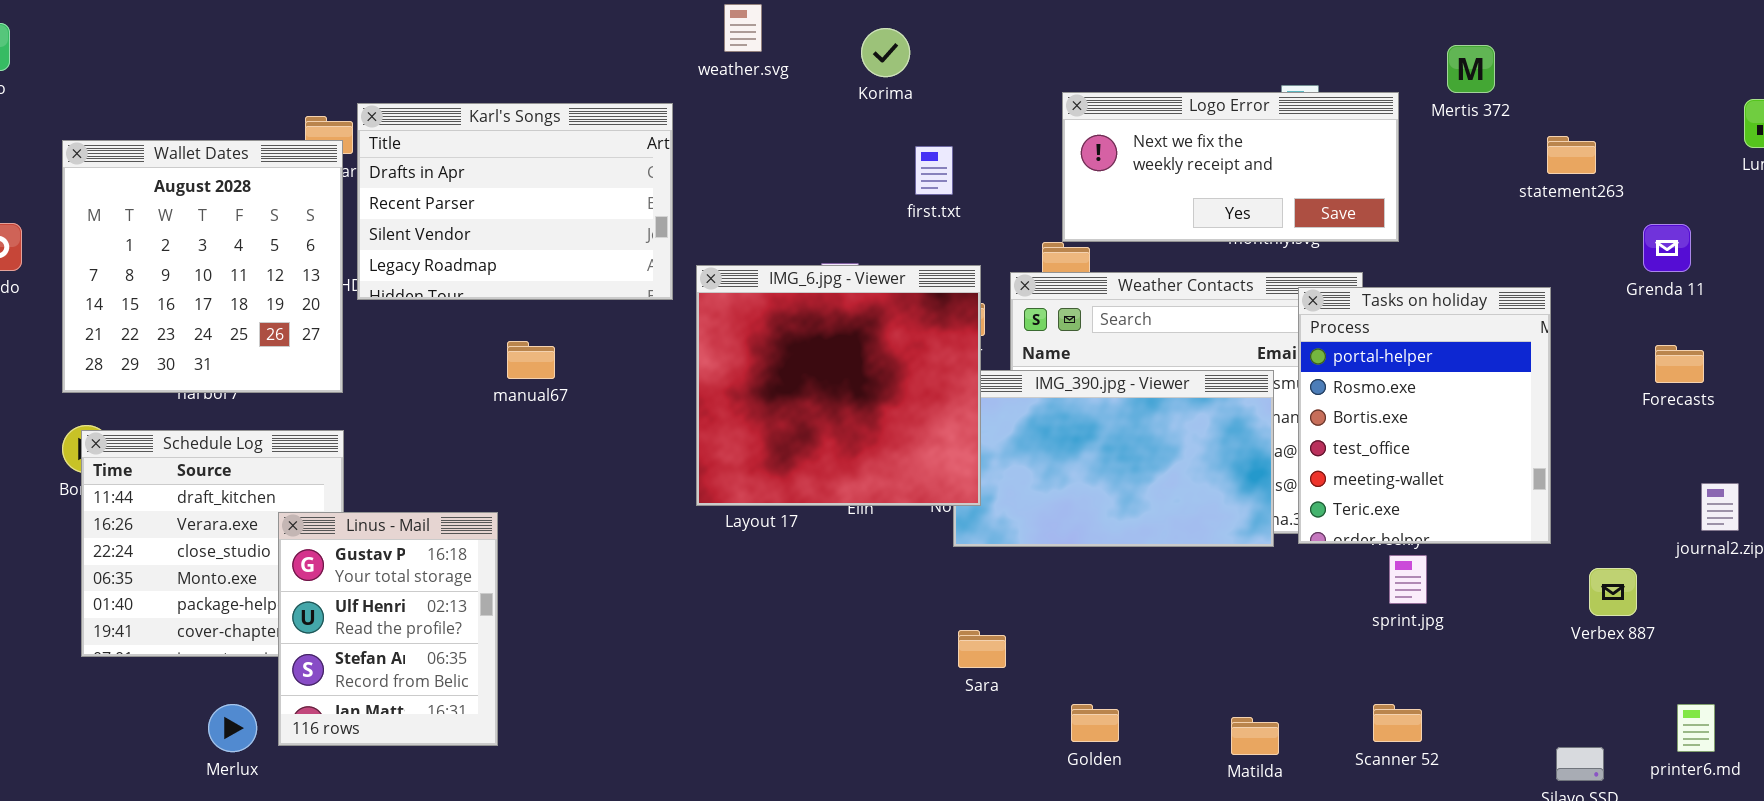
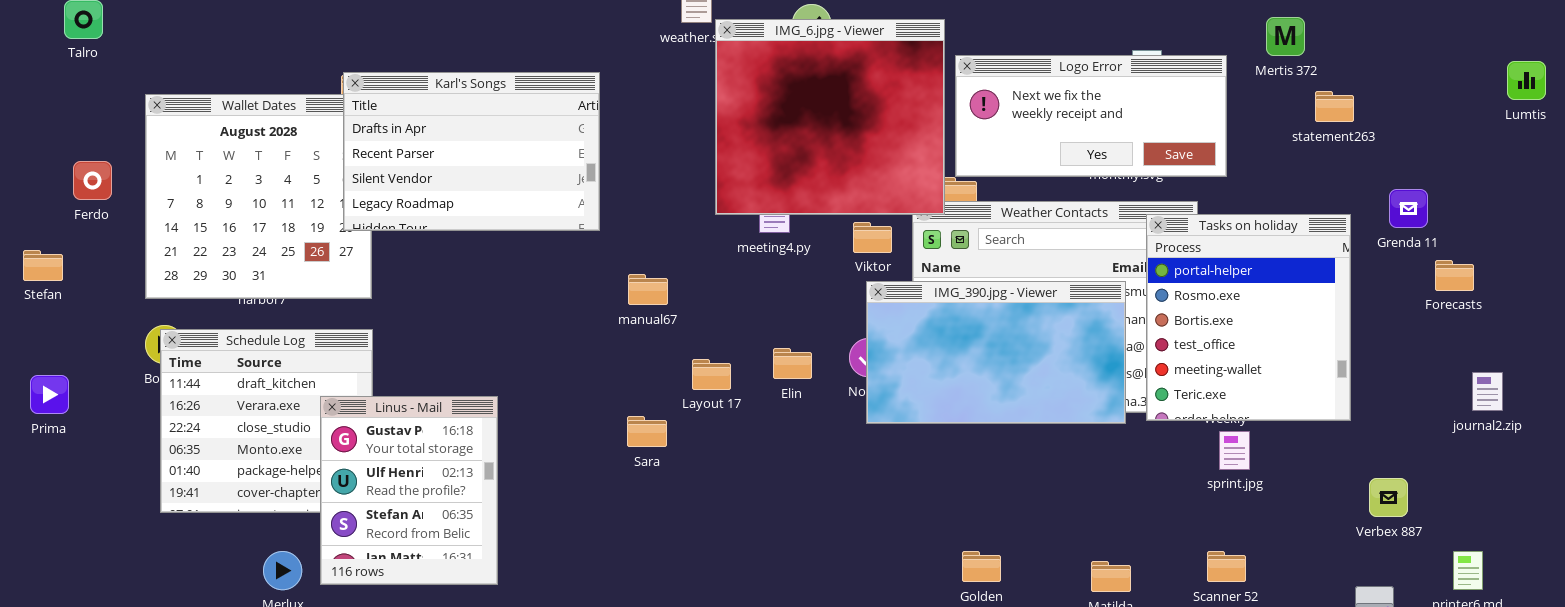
Karl's Songs: [357,103,673,300] -> [343,72,600,231], moved
statement263: [1547,136,1596,174] -> [1315,91,1354,122], moved
Grenda 11: [1643,224,1691,272] -> [1389,189,1428,228], moved
IMG_6.jpg - Viewer: [696,265,981,506] -> [715,19,945,215], moved
manual67: [507,341,555,379] -> [628,274,668,305], moved
Verbex 887: [1589,568,1637,616] -> [1369,478,1408,517], moved
Sara: [958,630,1006,668] -> [627,416,667,447], moved

